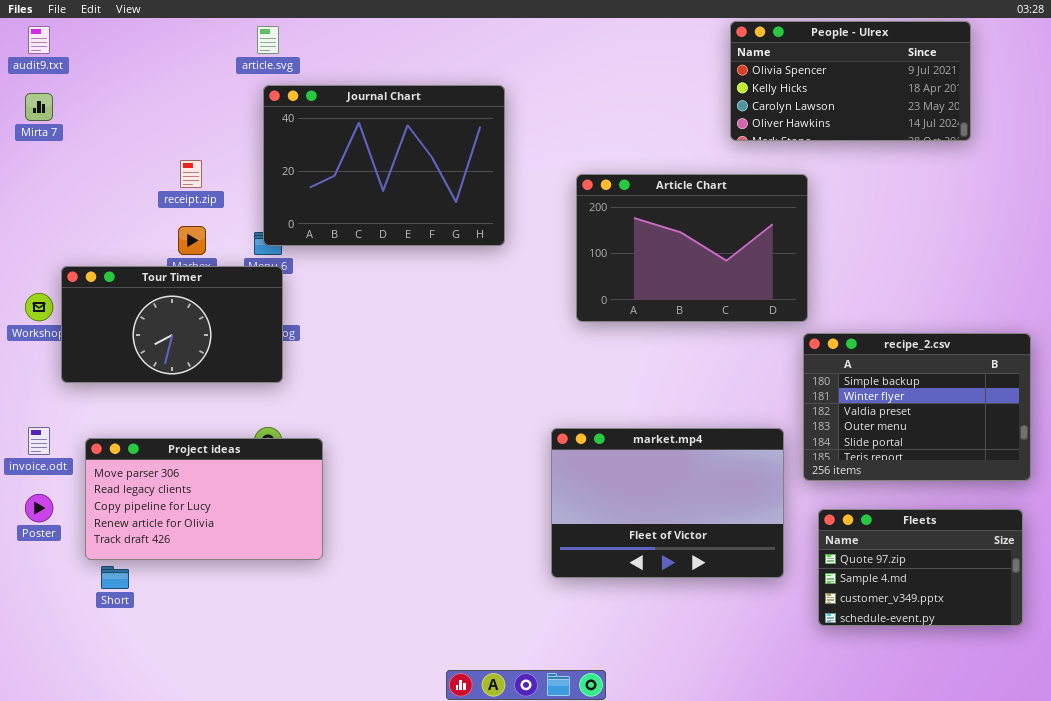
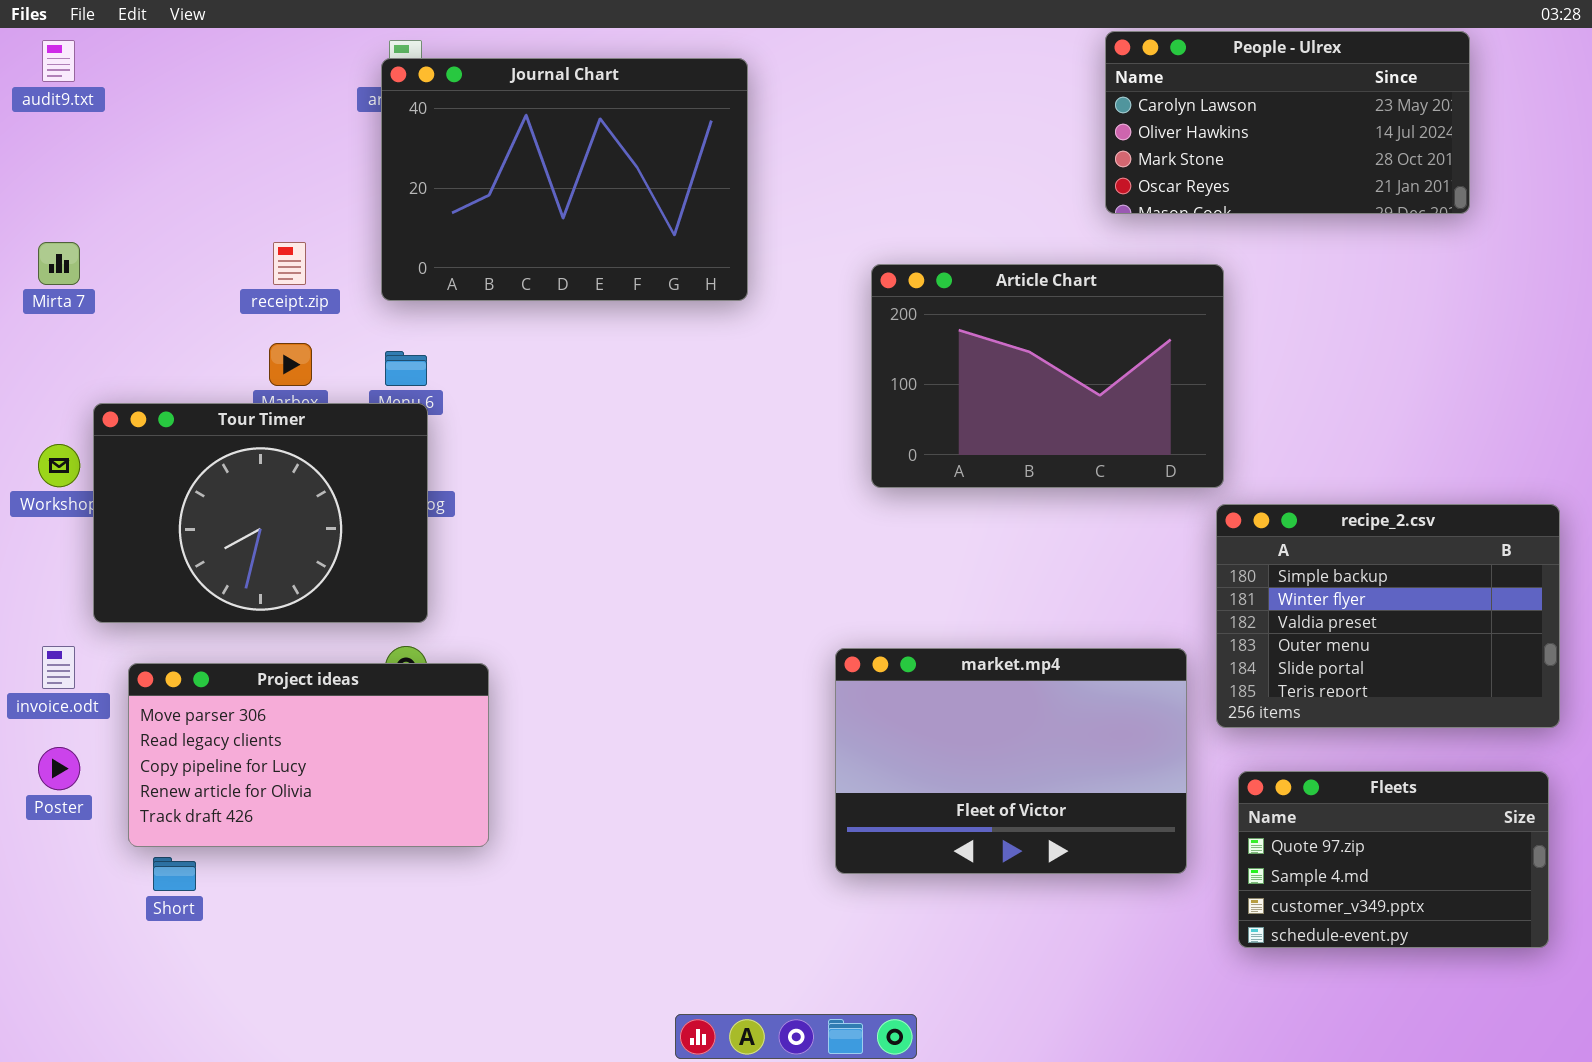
People - Ulrex: [730,21,971,141] -> [1105,31,1470,214], scrolled down 2 rows
Journal Chart: [263,85,505,246] -> [381,58,748,301], moved
Mirta 7: [25,93,53,121] -> [38,242,80,285], moved
Tour Timer: [61,266,283,383] -> [93,403,428,623], resized

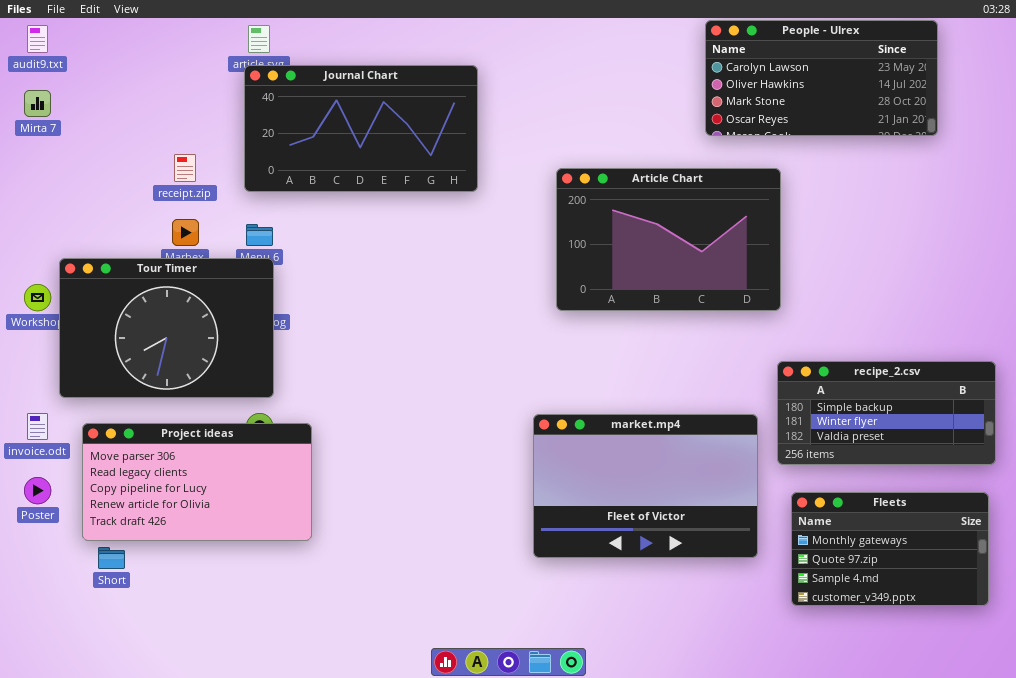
Journal Chart: [381,58,748,301] -> [244,65,478,192], resized
Mirta 7: [38,242,80,285] -> [24,90,51,117], moved
recipe_2.csv: [1216,504,1560,728] -> [777,361,996,465], resized
Fleets: [1238,771,1549,948] -> [791,492,989,606], scrolled up 1 row

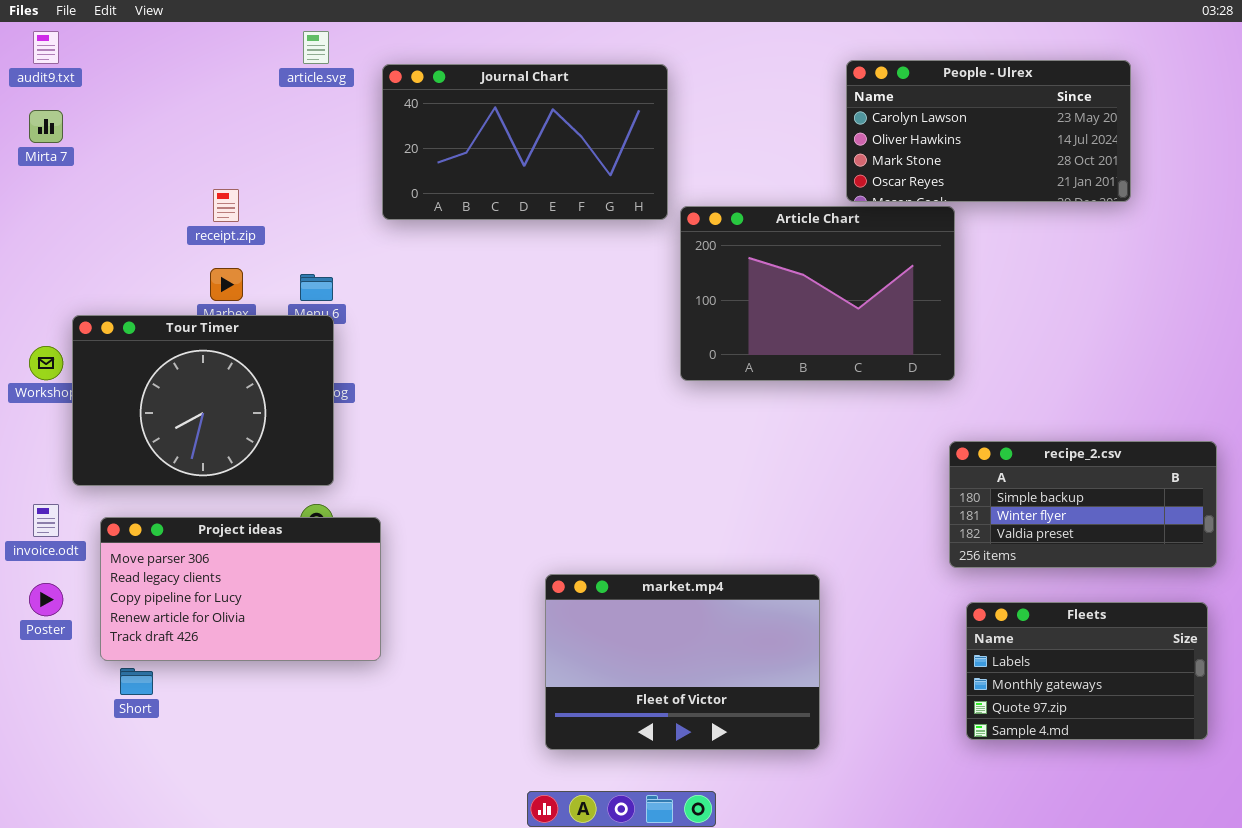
People - Ulrex: [705,20,938,136] -> [846,60,1131,202], moved
Journal Chart: [244,65,478,192] -> [382,64,668,220], moved
market.mp4: [533,414,758,558] -> [545,574,820,750], moved
Fleets: [791,492,989,606] -> [966,602,1208,740], scrolled up 1 row

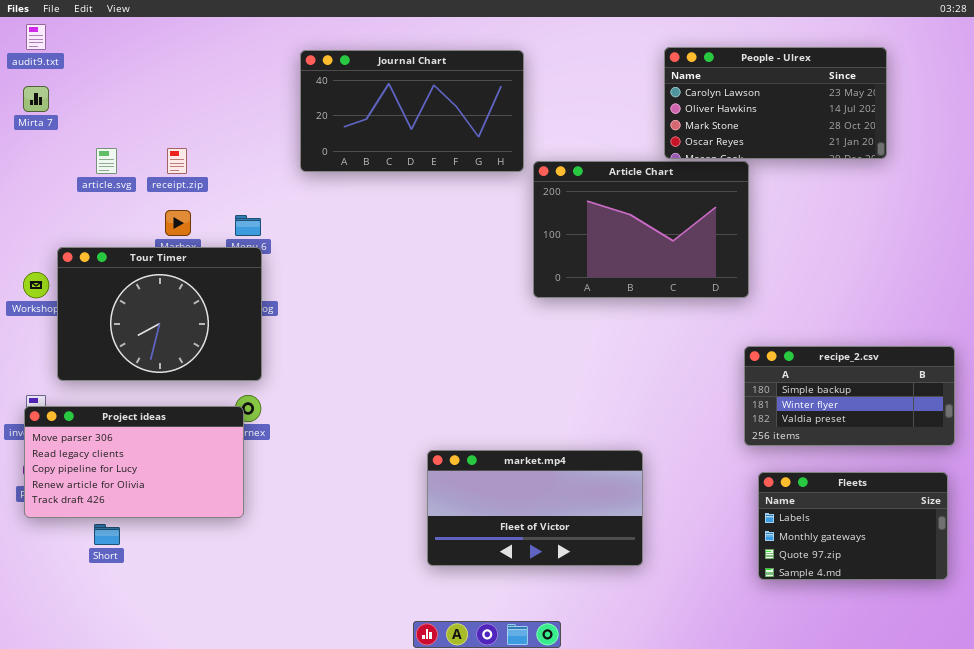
article.svg: [303,31,329,64] -> [96,148,117,174], moved
Project ideas: [100,517,381,661] -> [24,406,244,518], moved
market.mp4: [545,574,820,750] -> [427,450,643,566], resized

